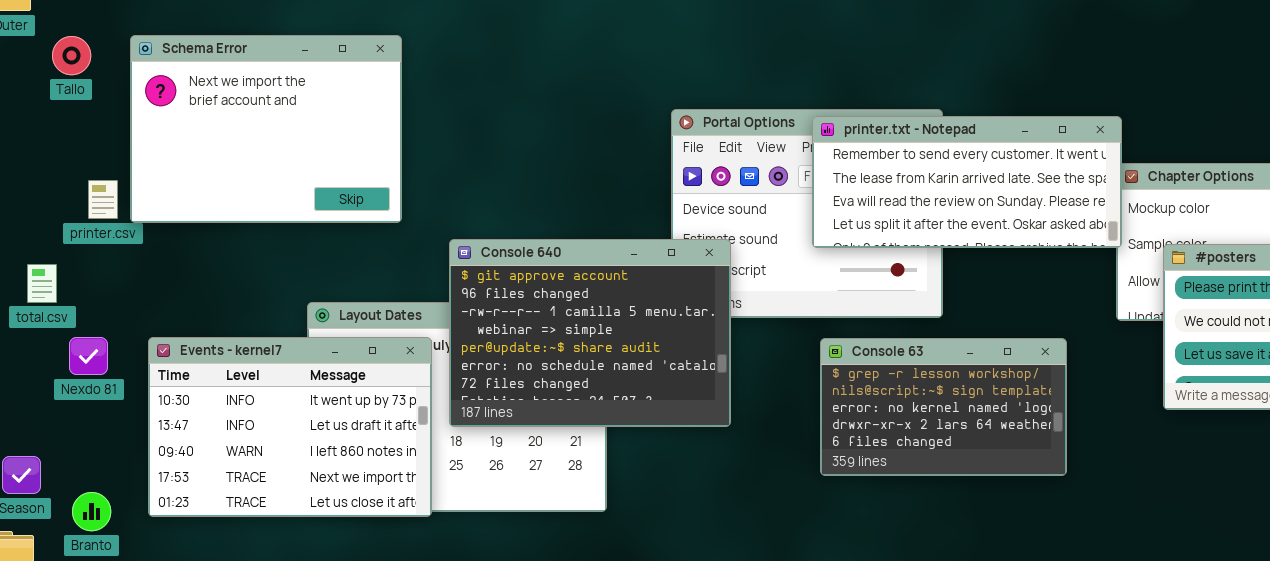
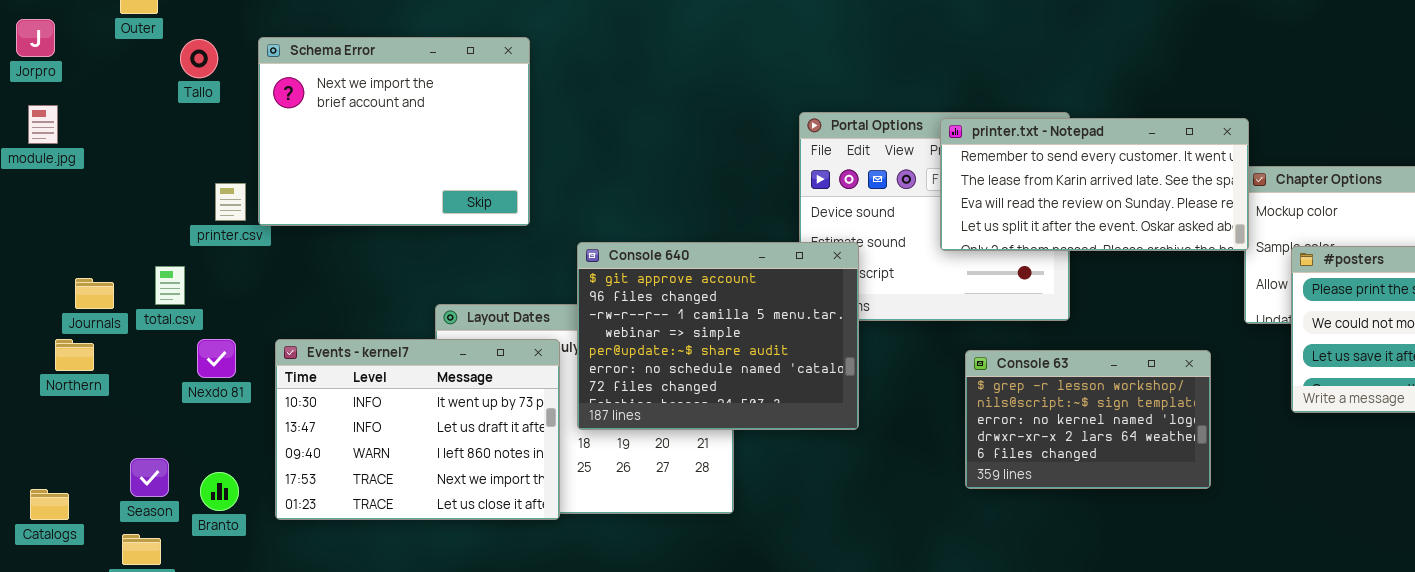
Console 63: [820,338,1067,476] -> [965,350,1211,489], moved
Branto: [72,492,111,531] -> [200,472,239,511], moved

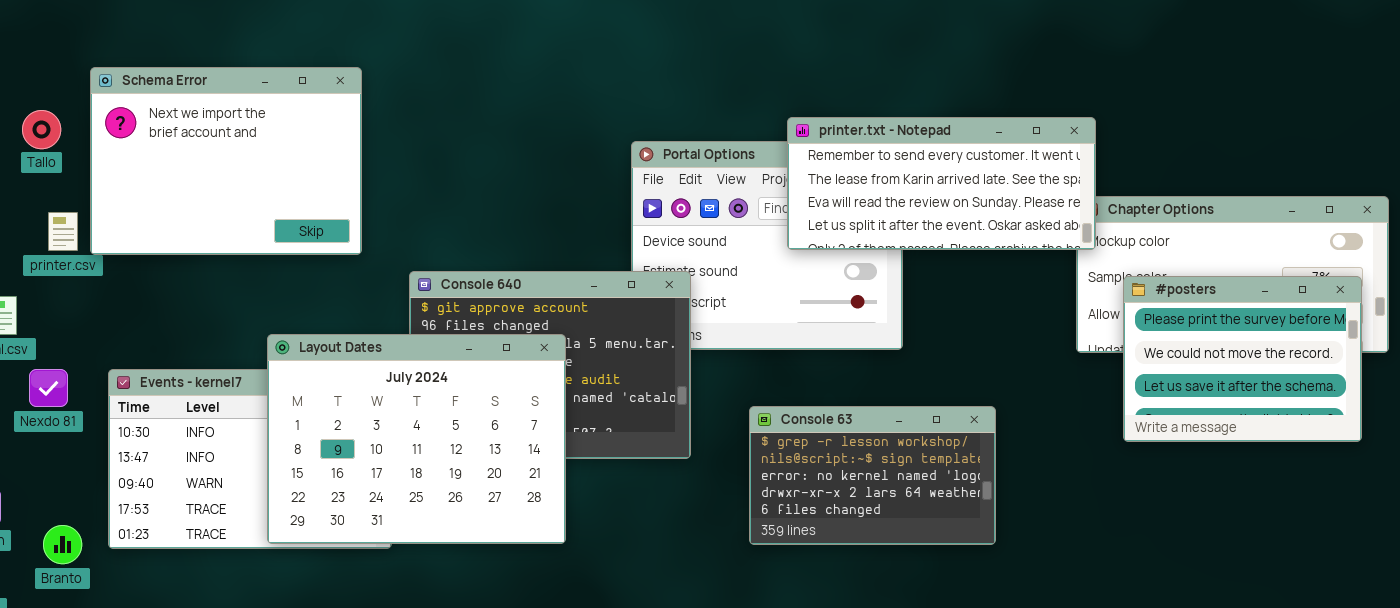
Tallo: [180,39,218,78] -> [22,110,61,149], moved
printer.txt - Notepad: [940,118,1249,251] -> [787,117,1096,250], moved
Layout Dates: [435,304,734,514] -> [267,334,566,544], raised
Console 63: [965,350,1211,489] -> [749,406,996,545], moved
Branto: [200,472,239,511] -> [43,525,82,564], moved

